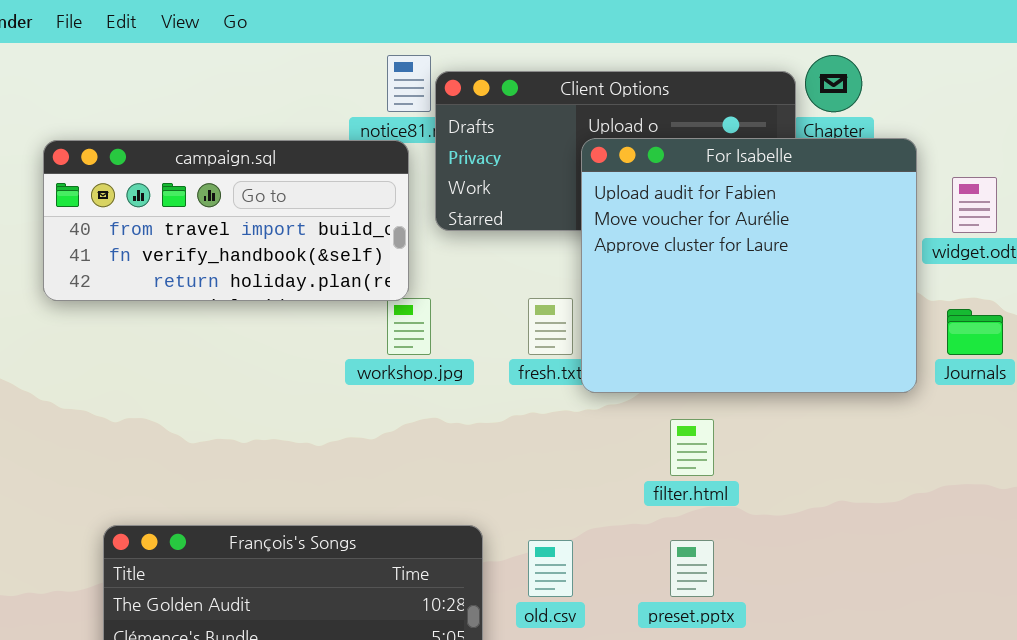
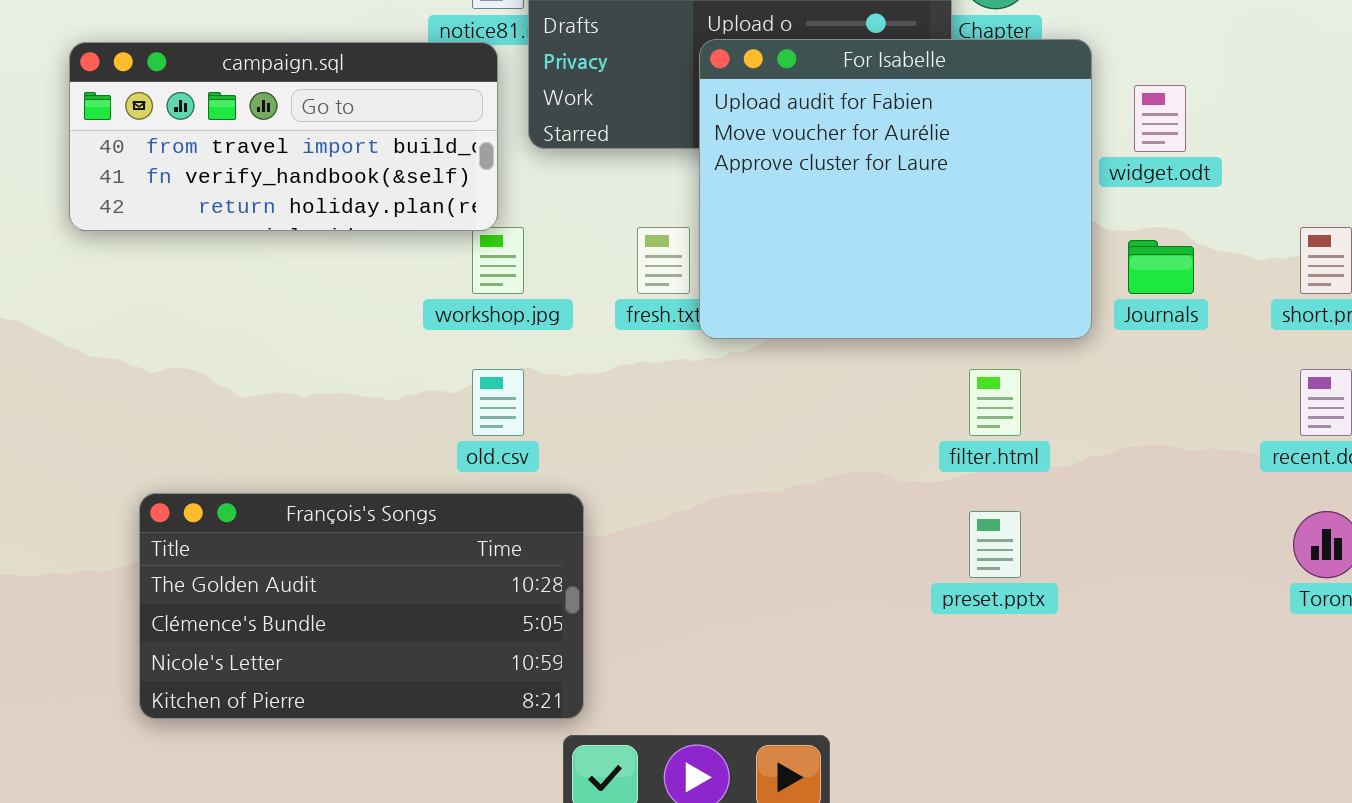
filter.html: [670,419,714,476] -> [969,369,1021,436], moved
old.csv: [528,540,573,597] -> [472,369,524,436], moved
preset.pptx: [670,540,714,597] -> [969,511,1021,578], moved

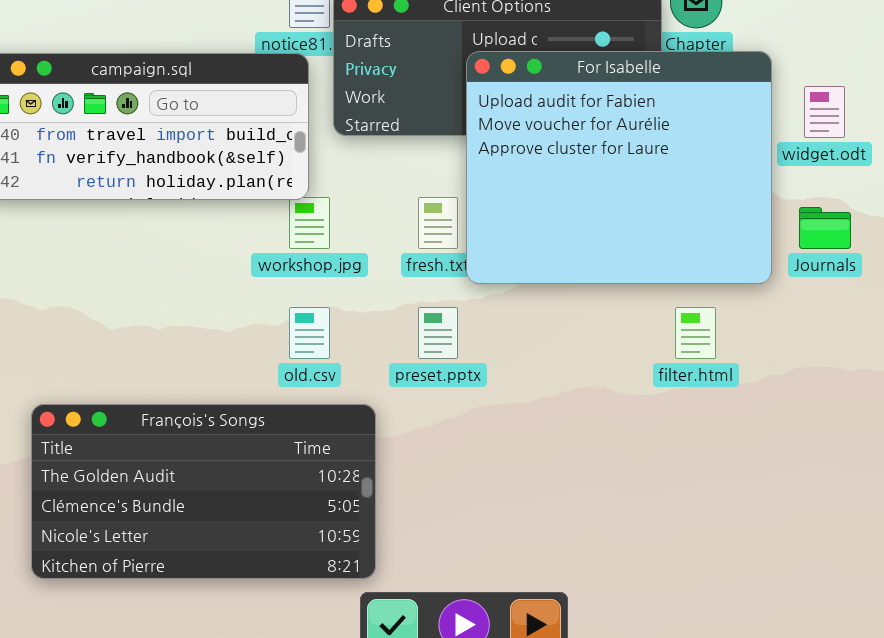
preset.pptx: [969,511,1021,578] -> [418,307,458,359], moved

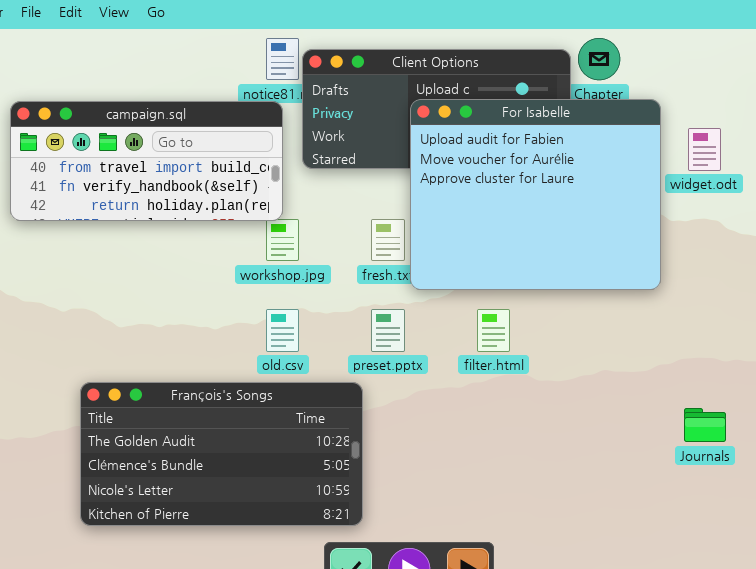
Journals: [799,207,851,249] -> [684,408,726,442], moved
filter.html: [675,307,716,359] -> [477,309,510,352], moved
François's Songs: [31,404,376,579] -> [80,382,363,526], moved

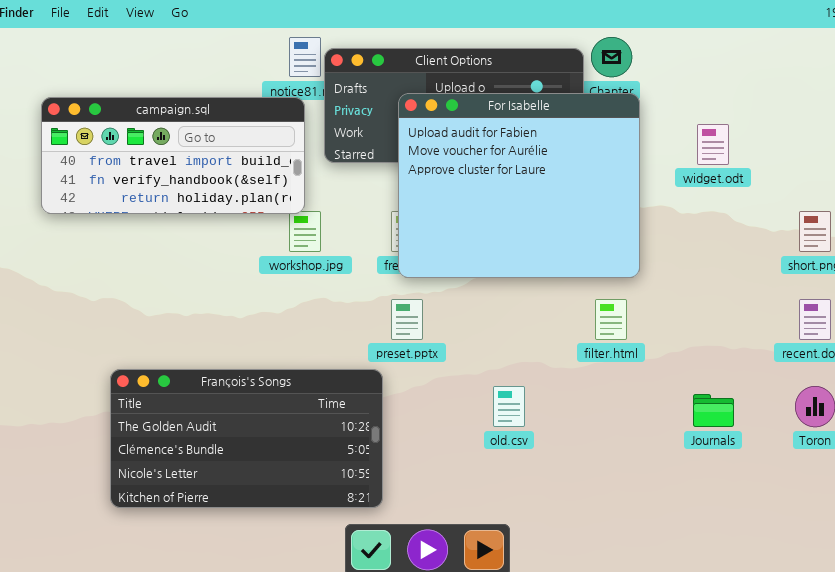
For Isabelle: [410,99,661,290] -> [398,93,640,278], moved
old.csv: [266,309,299,352] -> [493,386,525,427], moved
filter.html: [477,309,510,352] -> [595,299,627,340], moved

